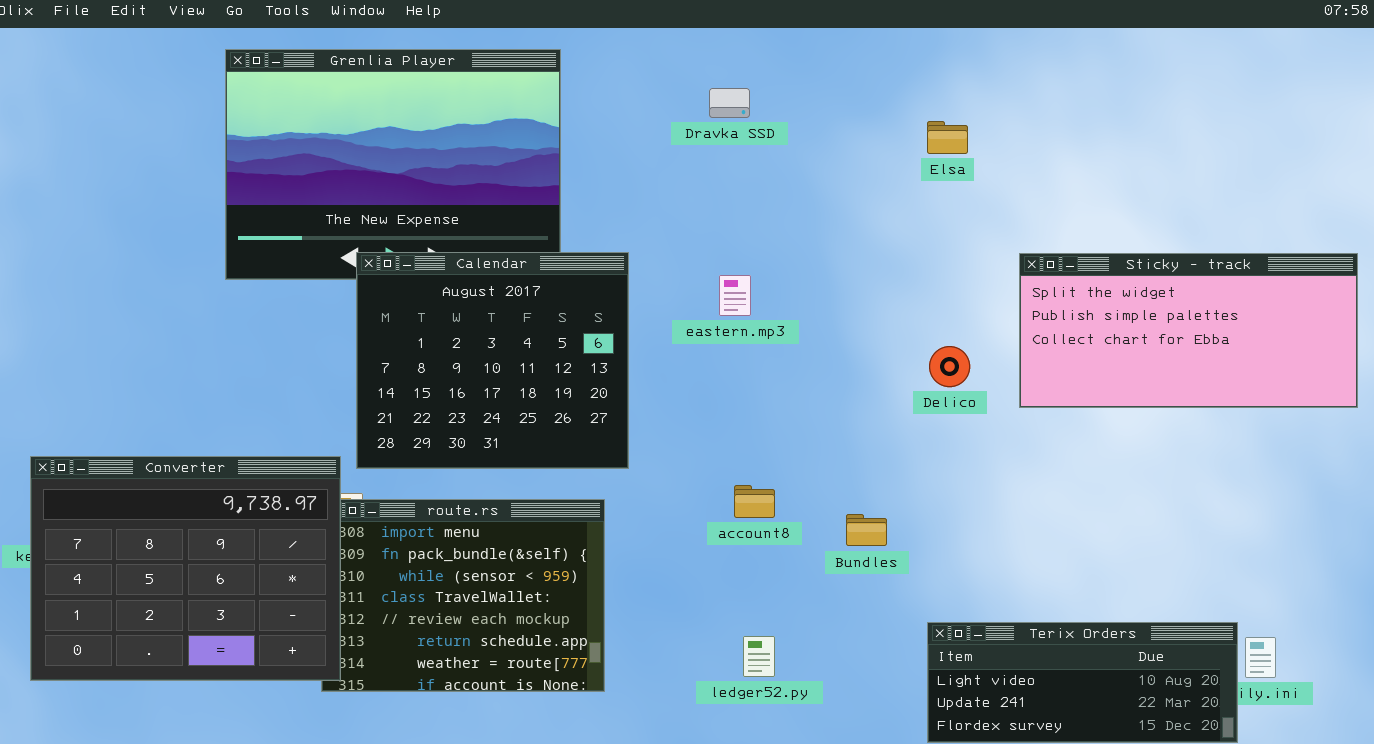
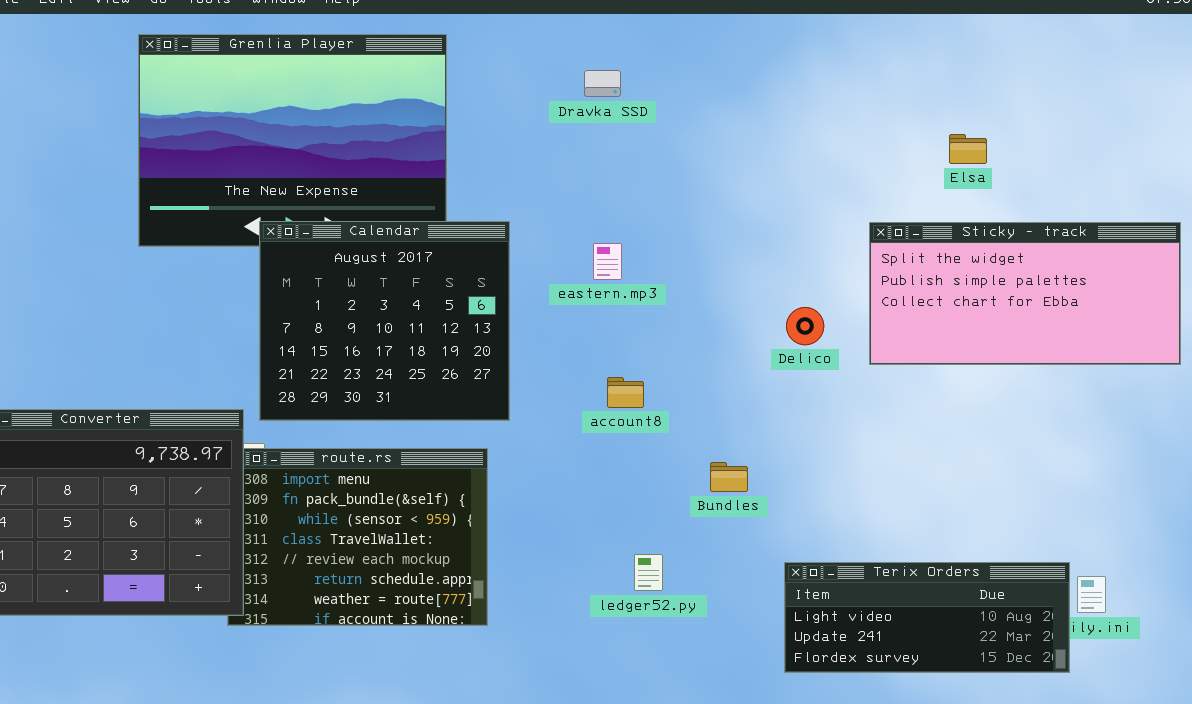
Elsa: [927,121,968,154] -> [949,134,987,164], moved
account8: [734,485,775,518] -> [607,377,644,408], moved
ledger52.py: [743,636,775,677] -> [634,554,663,591], moved

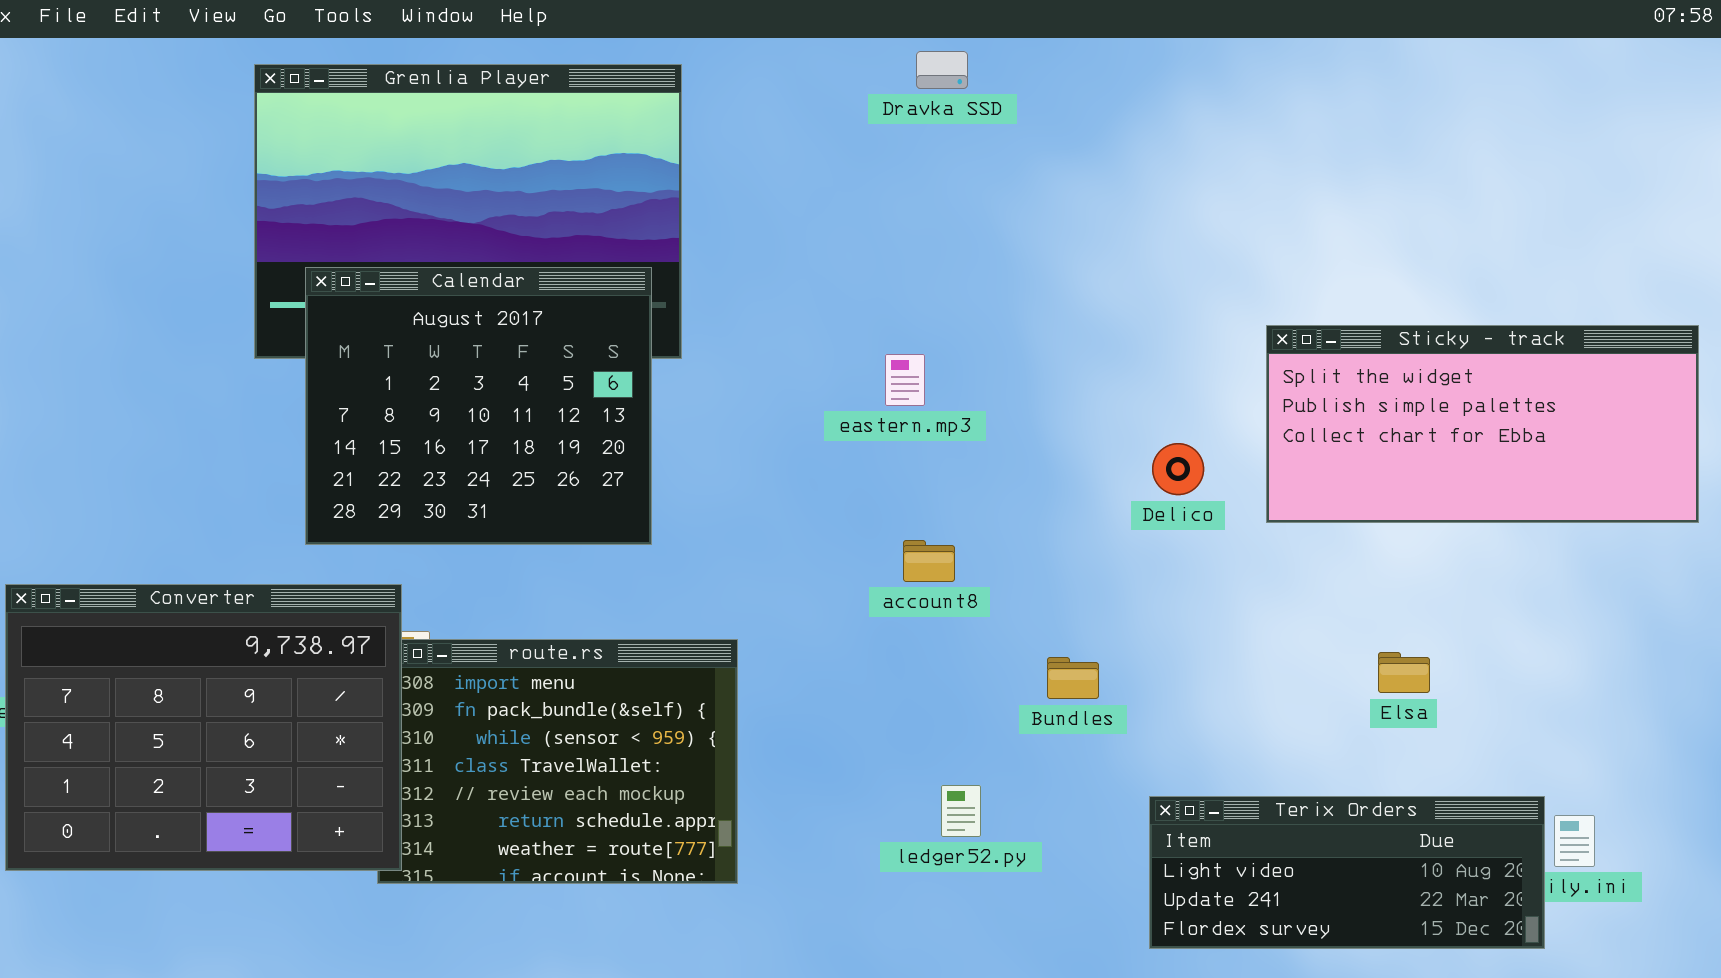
Dravka SSD: [584,70,621,97] -> [916,51,968,89], moved
Elsa: [949,134,987,164] -> [1378,652,1430,693], moved
Calendar: [259,221,510,421] -> [305,267,652,545], moved

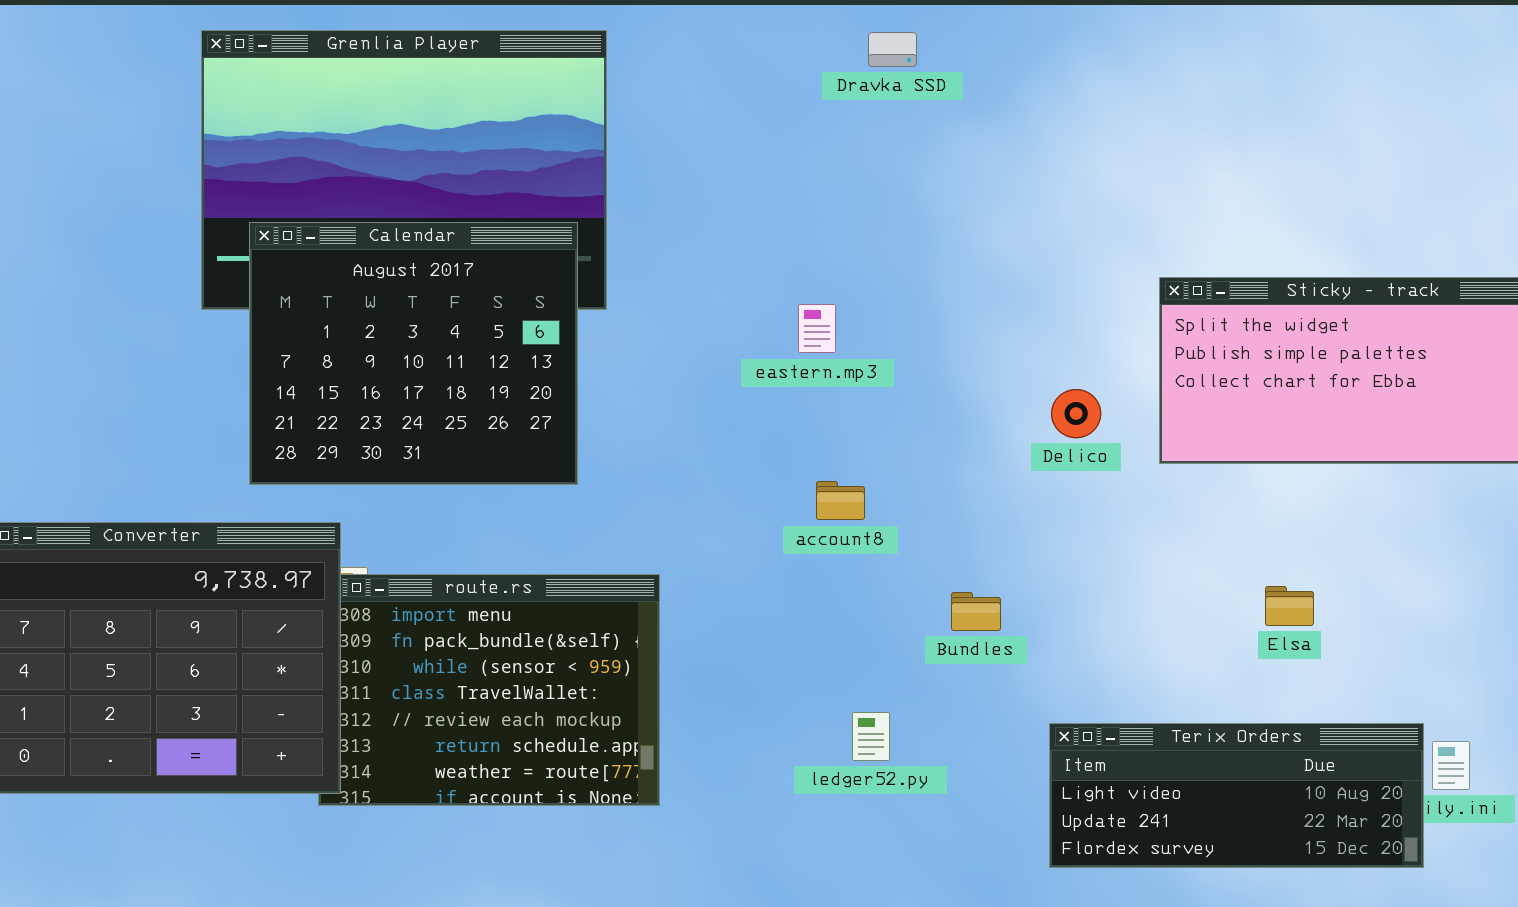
Dravka SSD: [916,51,968,89] -> [868,32,917,67], moved

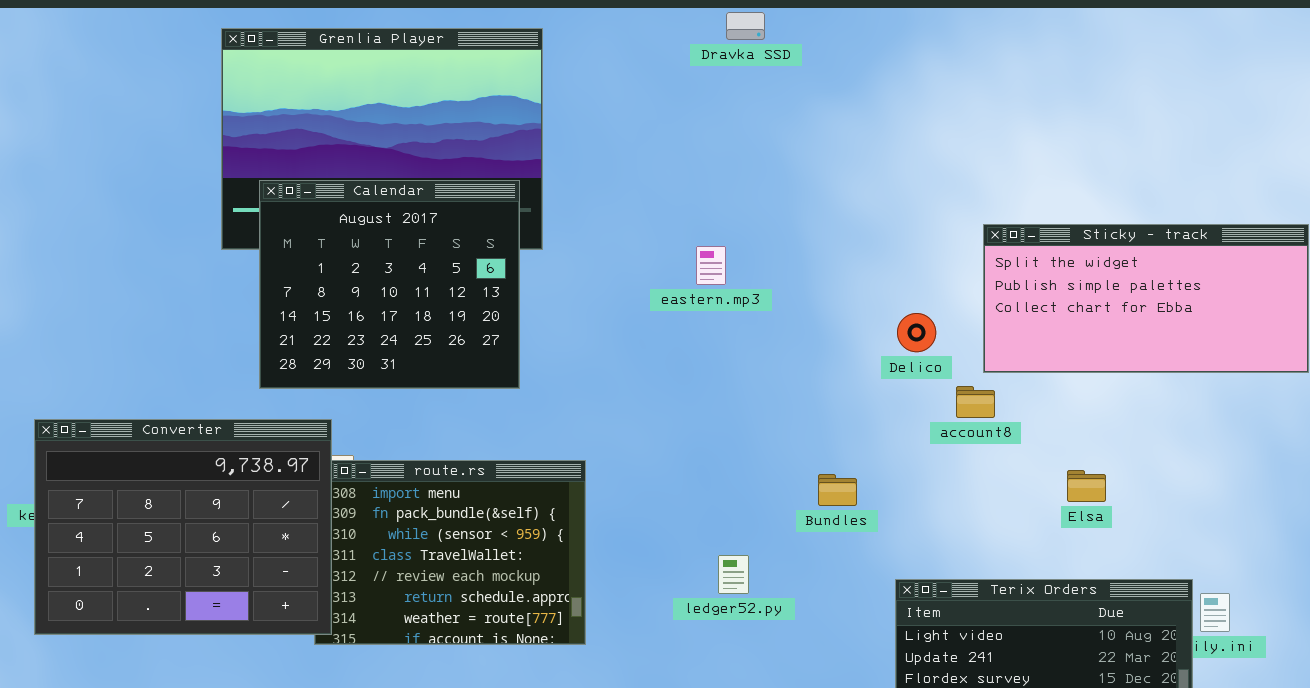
Dravka SSD: [868,32,917,67] -> [726,12,765,40], moved
account8: [816,481,865,520] -> [956,386,995,418], moved
ledger52.py: [852,712,890,761] -> [718,555,749,594], moved

